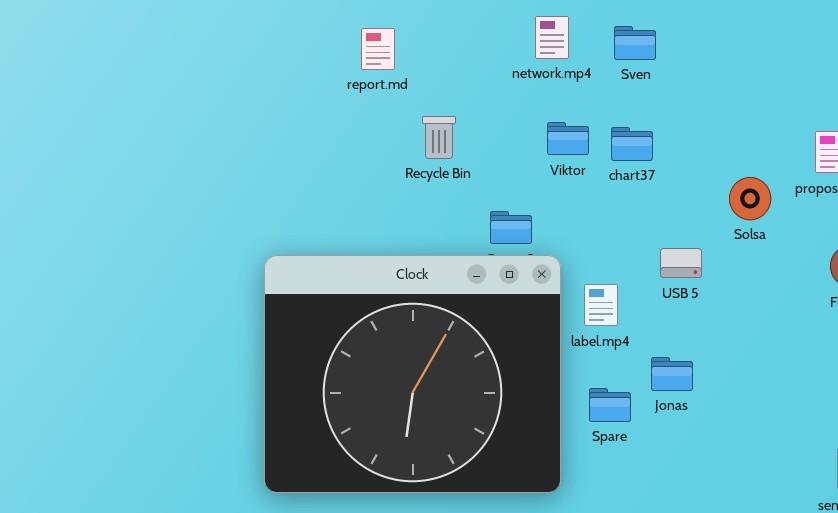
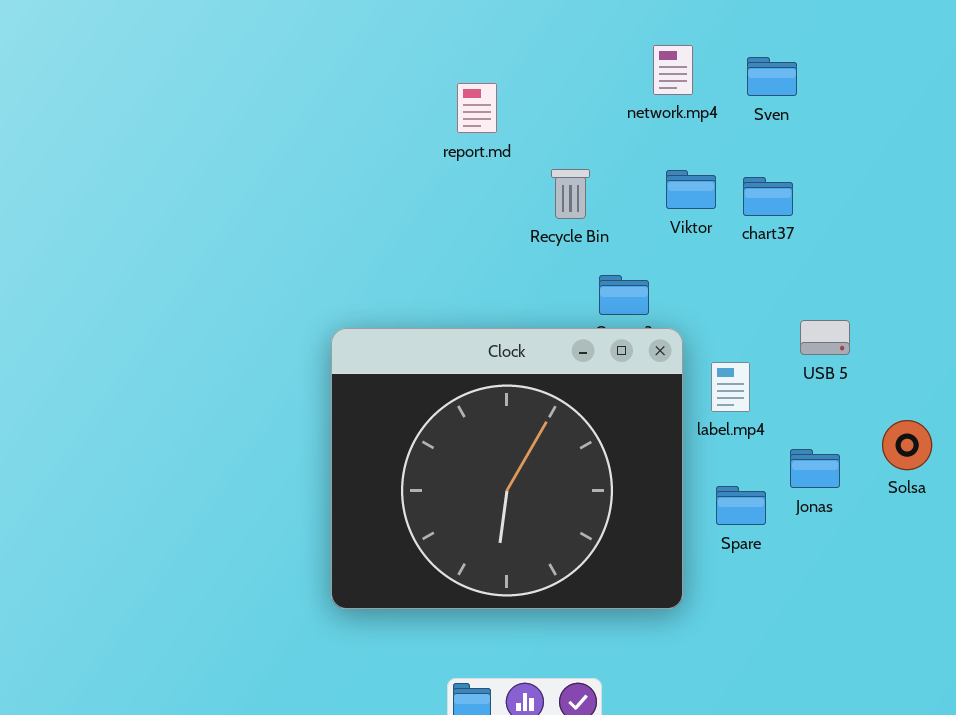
report.md: [361,28,395,70] -> [457,83,497,133], moved
Recycle Bin: [422,116,456,159] -> [551,169,590,219], moved
Solsa: [729,177,771,220] -> [882,420,932,470], moved

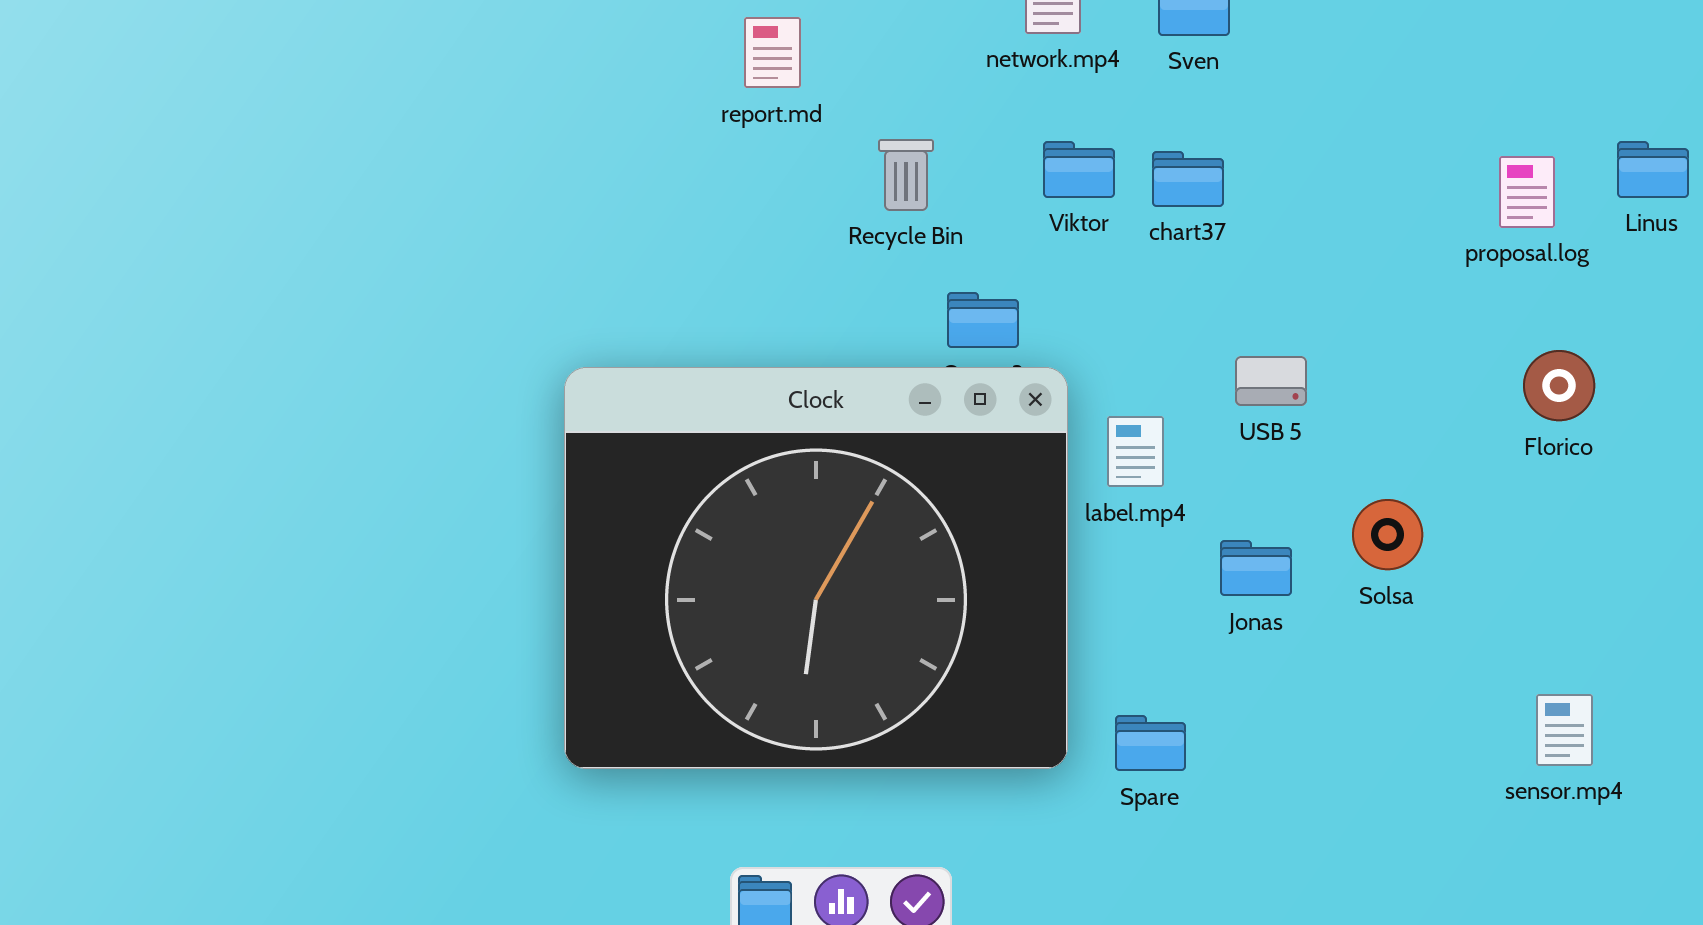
Spare: [716,486,766,525] -> [1115,715,1186,771], moved

